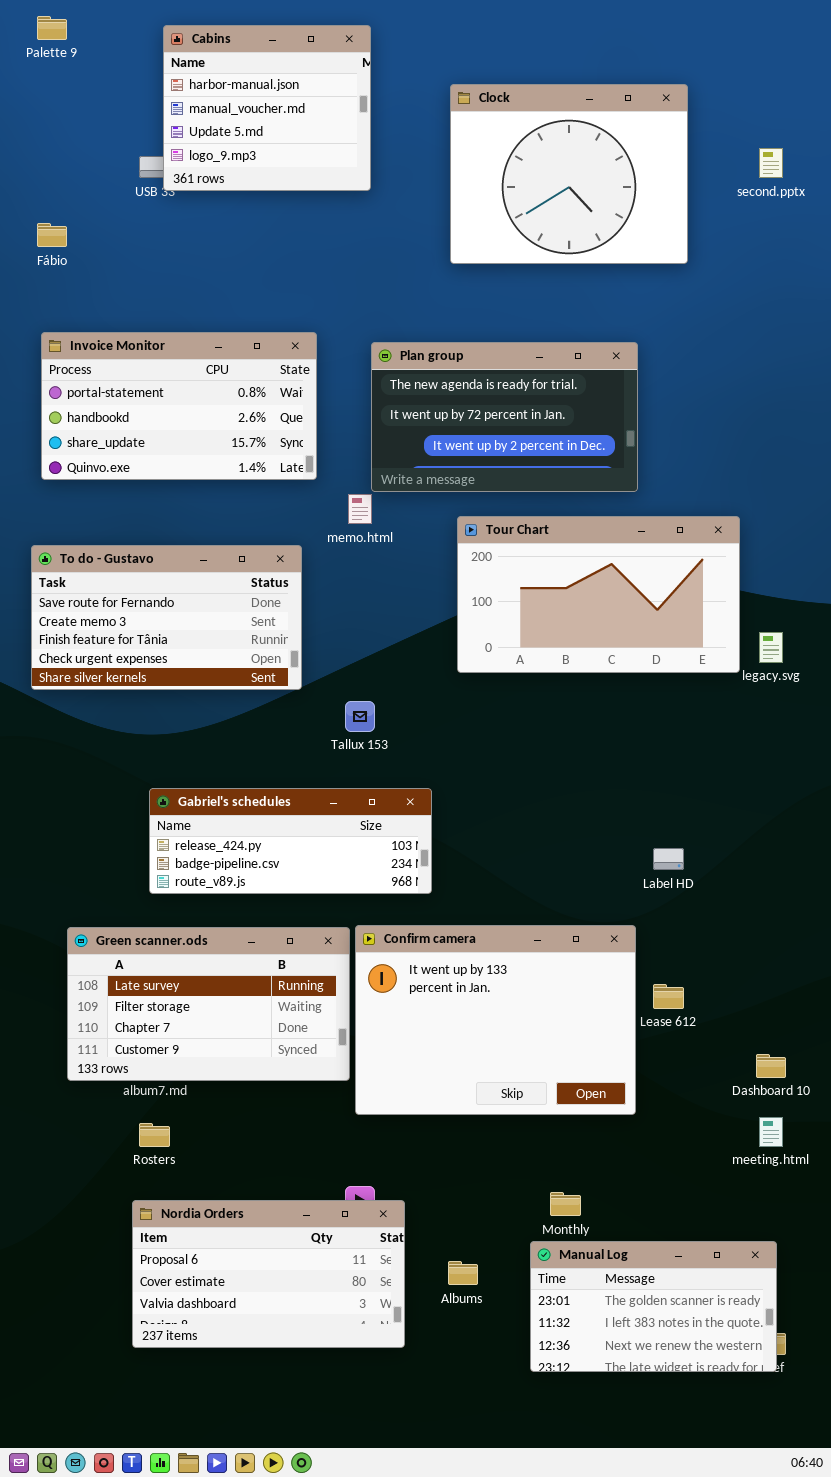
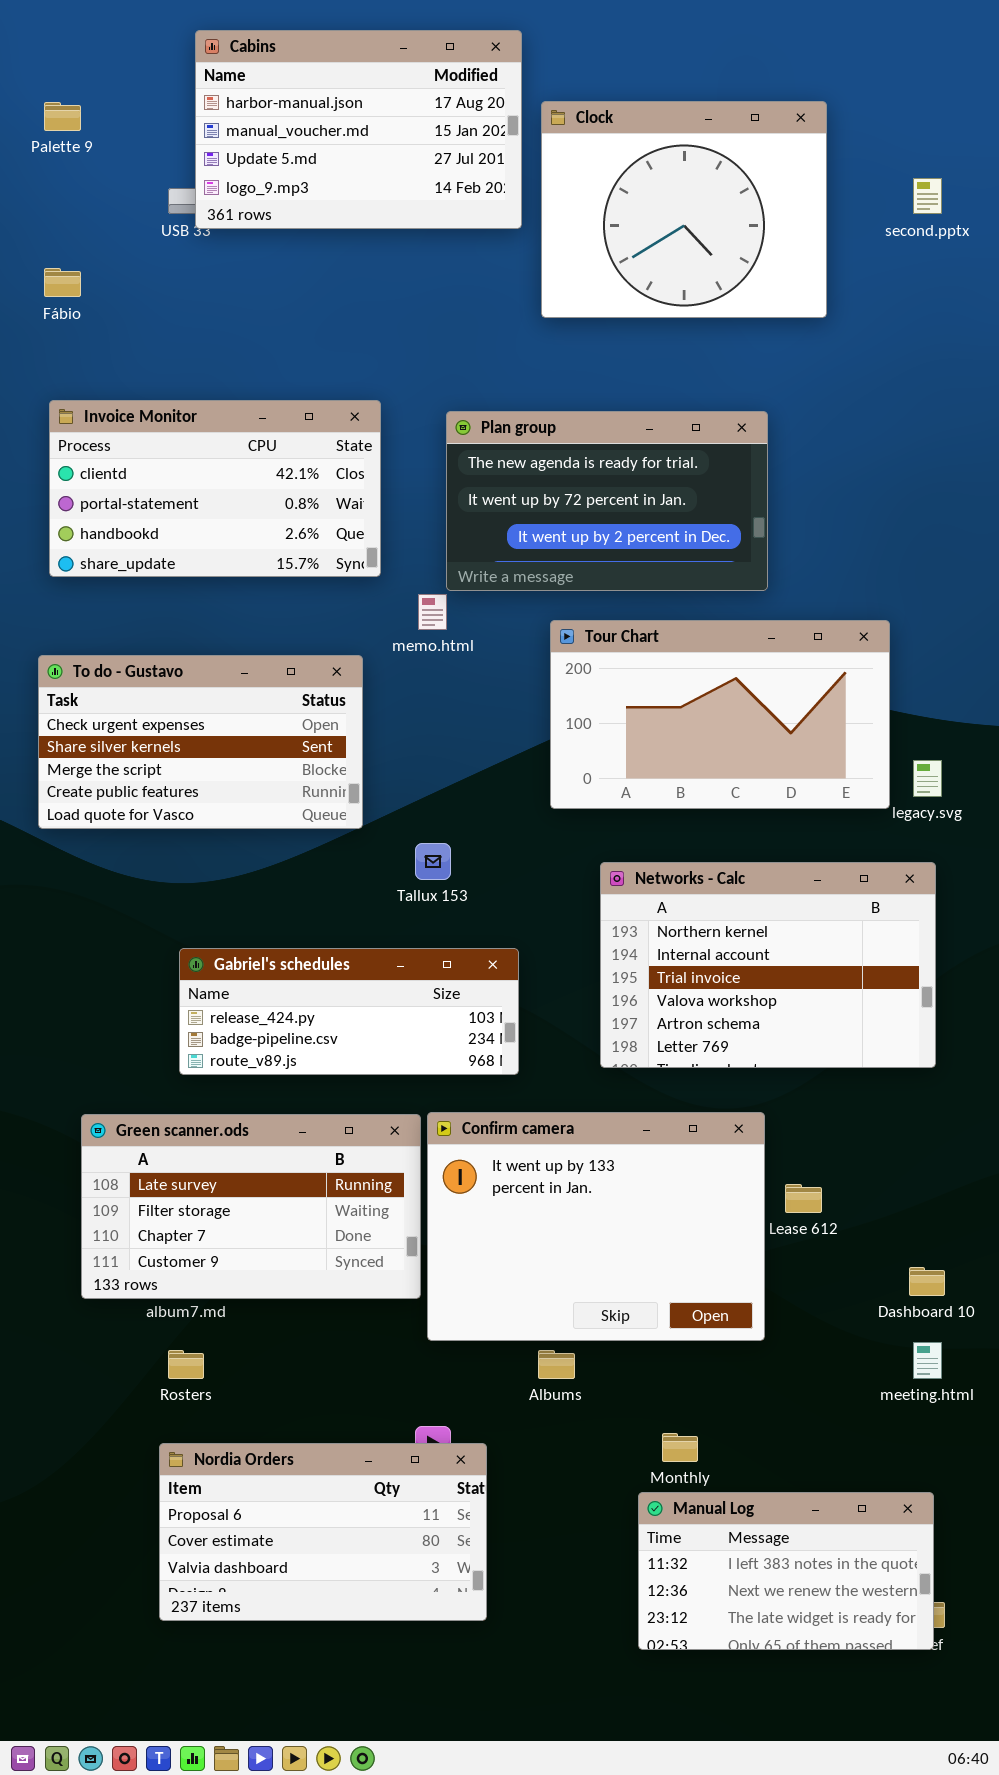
Palette 9: [37,16,67,40] -> [44,102,81,131], moved
Cabins: [163,25,371,191] -> [195,30,522,229], resized
Invoice Monitor: [41,332,317,480] -> [49,400,381,577], scrolled up 1 row
To do - Gustavo: [31,545,302,690] -> [38,655,363,829], scrolled down 3 rows
Networks - Calc: none -> [600,862,936,1068], opened
Manual Log: [530,1241,777,1372] -> [638,1492,934,1650], scrolled down 1 row
Albums: [448,1261,478,1285] -> [538,1350,575,1379], moved

